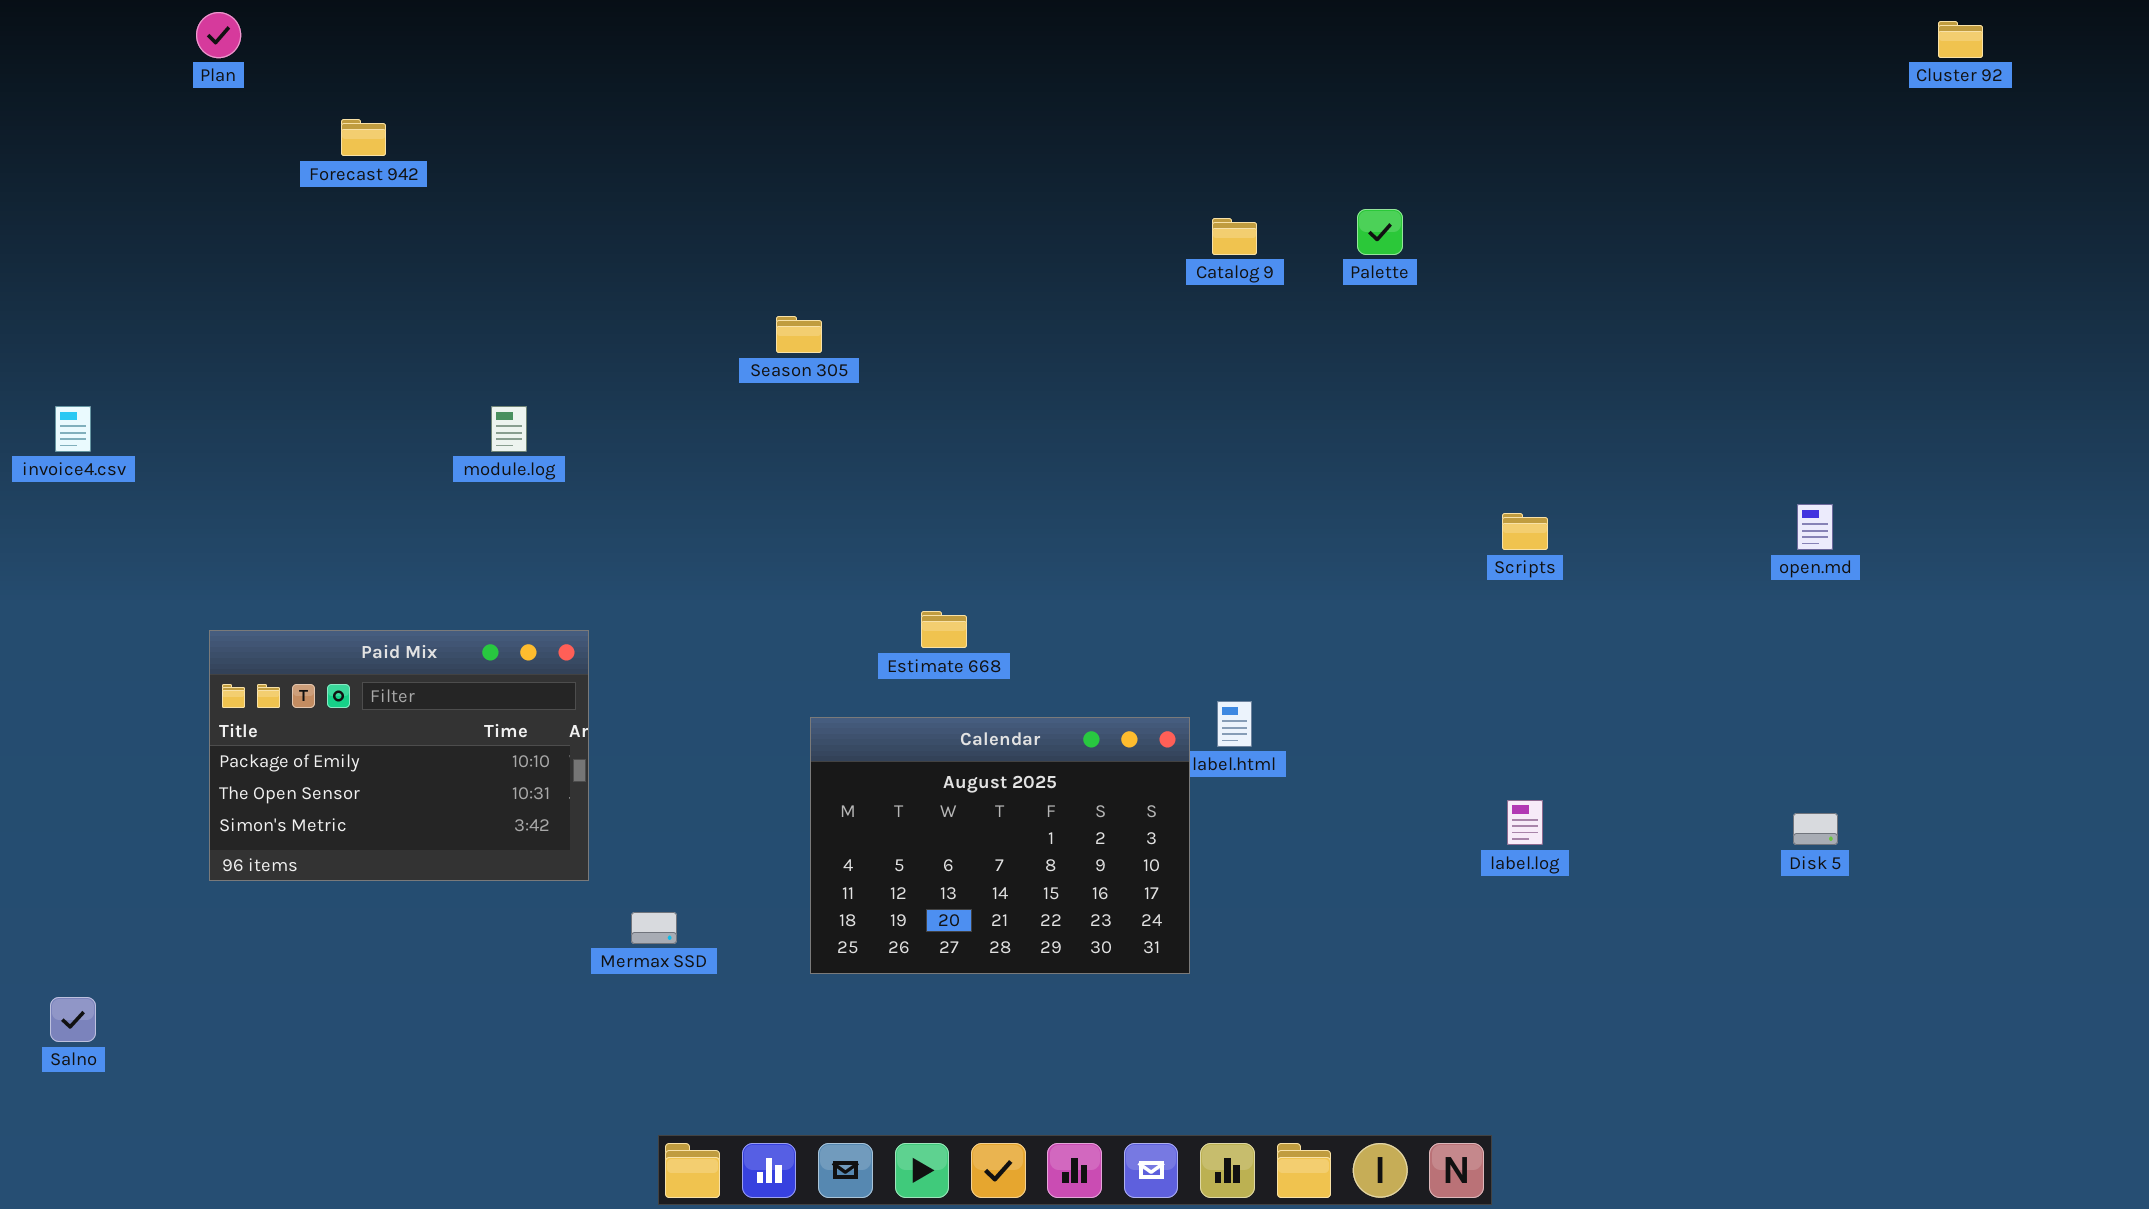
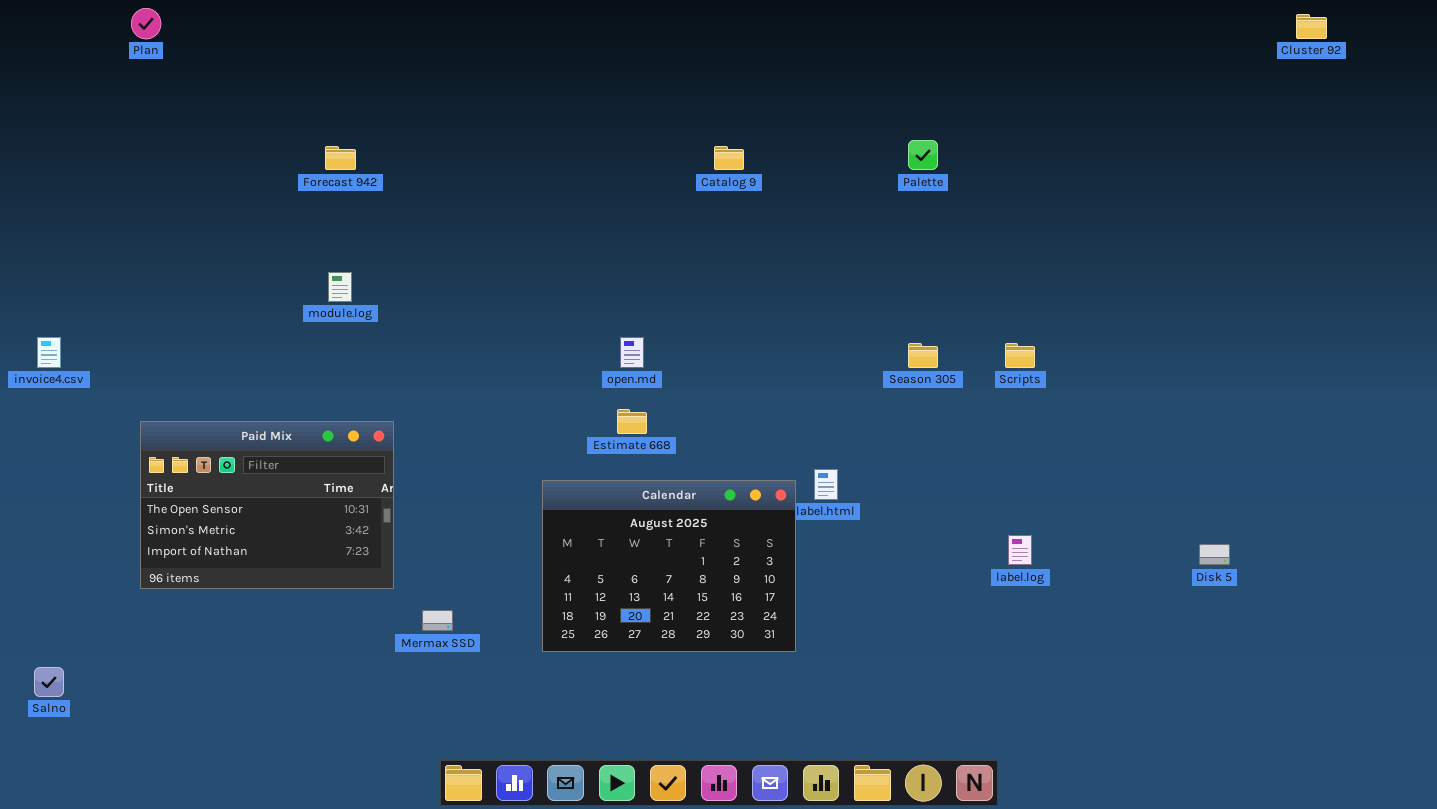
Forecast 942: [341,119,386,156] -> [325,146,356,170], moved
Catalog 9: [1212,218,1257,255] -> [714,146,744,170], moved
Season 305: [776,316,822,353] -> [908,343,938,368], moved
invoice4.csv: [55,406,91,452] -> [37,337,61,368], moved
open.md: [1797,504,1833,550] -> [620,337,644,368], moved
Paid Mix: [209,630,589,881] -> [140,421,394,589], scrolled down 1 row

